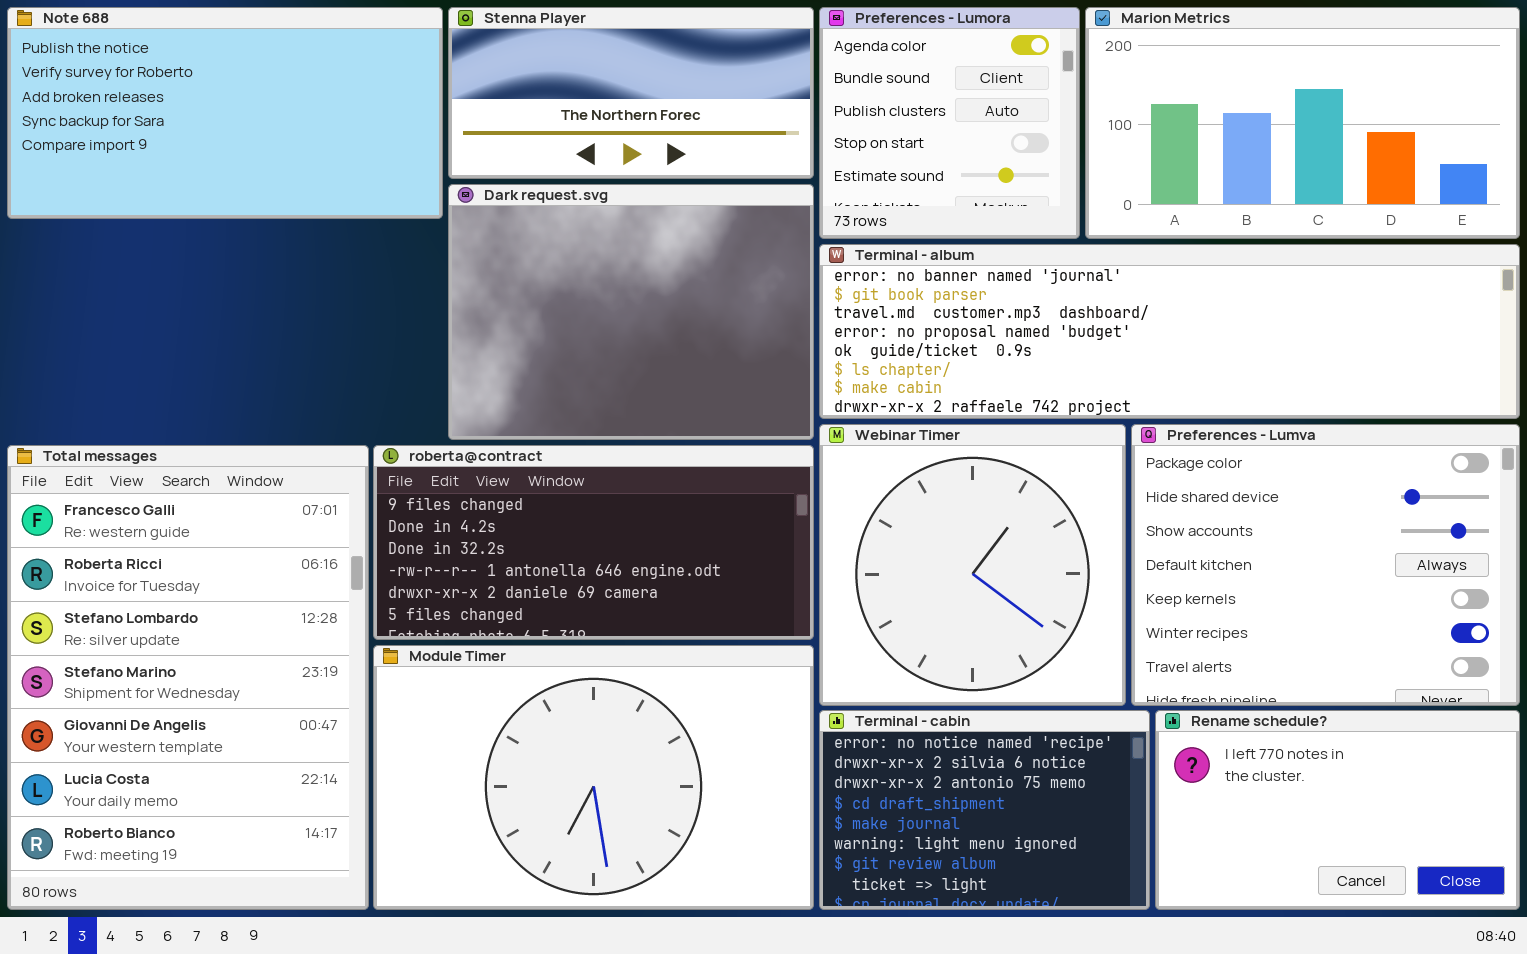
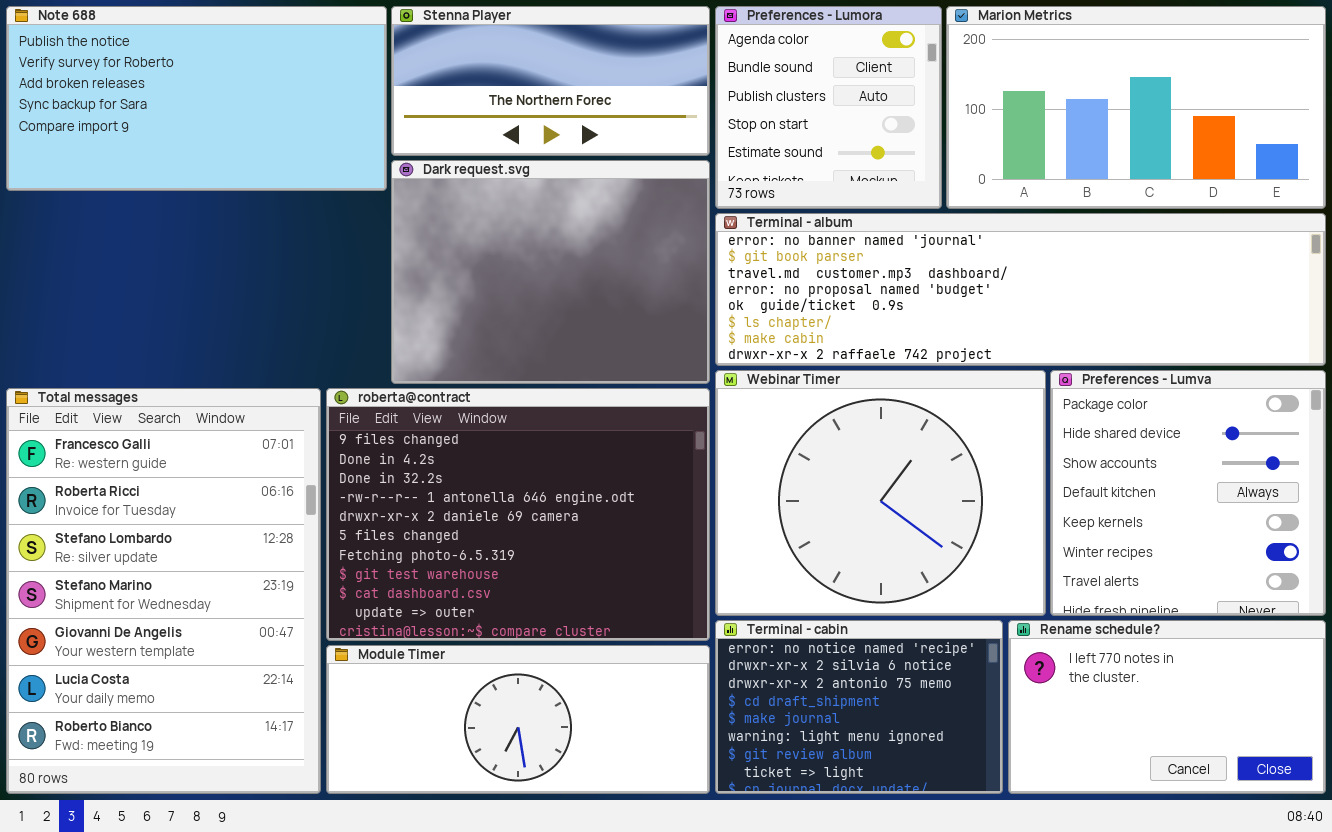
Webinar Timer: [819,424,1126,706] -> [715,370,1046,616], resized
Preferences - Lumva: [1131,424,1520,706] -> [1050,370,1326,616], resized
roberta@contract: [373,445,814,640] -> [326,388,710,641], resized
Module Timer: [373,645,814,910] -> [326,645,710,794], resized

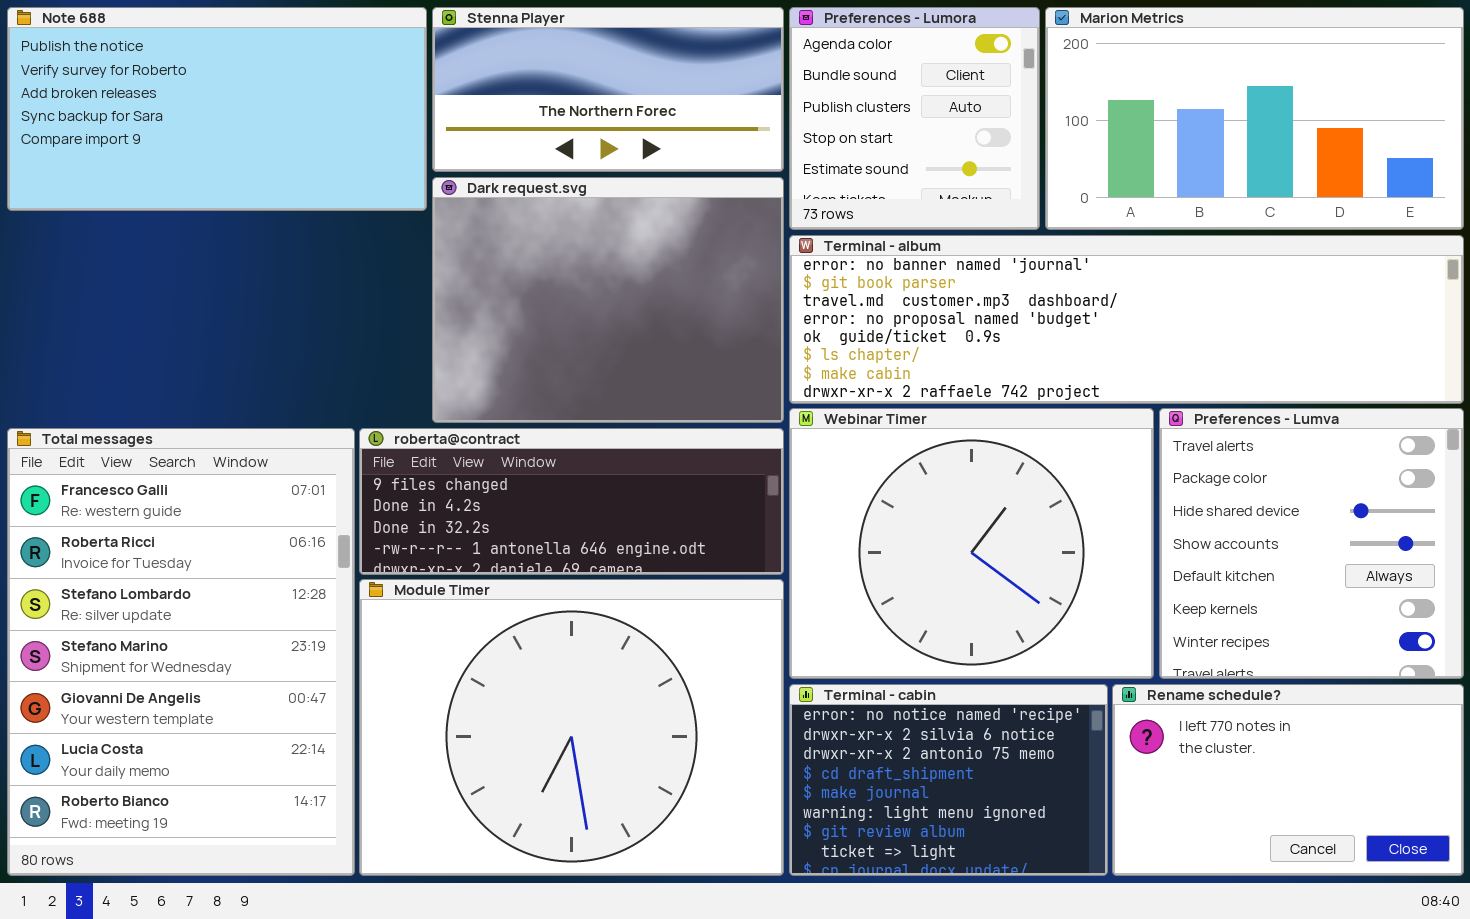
Preferences - Lumva: [1050,370,1326,616] -> [1159,408,1464,679], scrolled up 1 row
roberta@contract: [326,388,710,641] -> [359,428,784,575], resized
Module Timer: [326,645,710,794] -> [359,579,784,876], resized

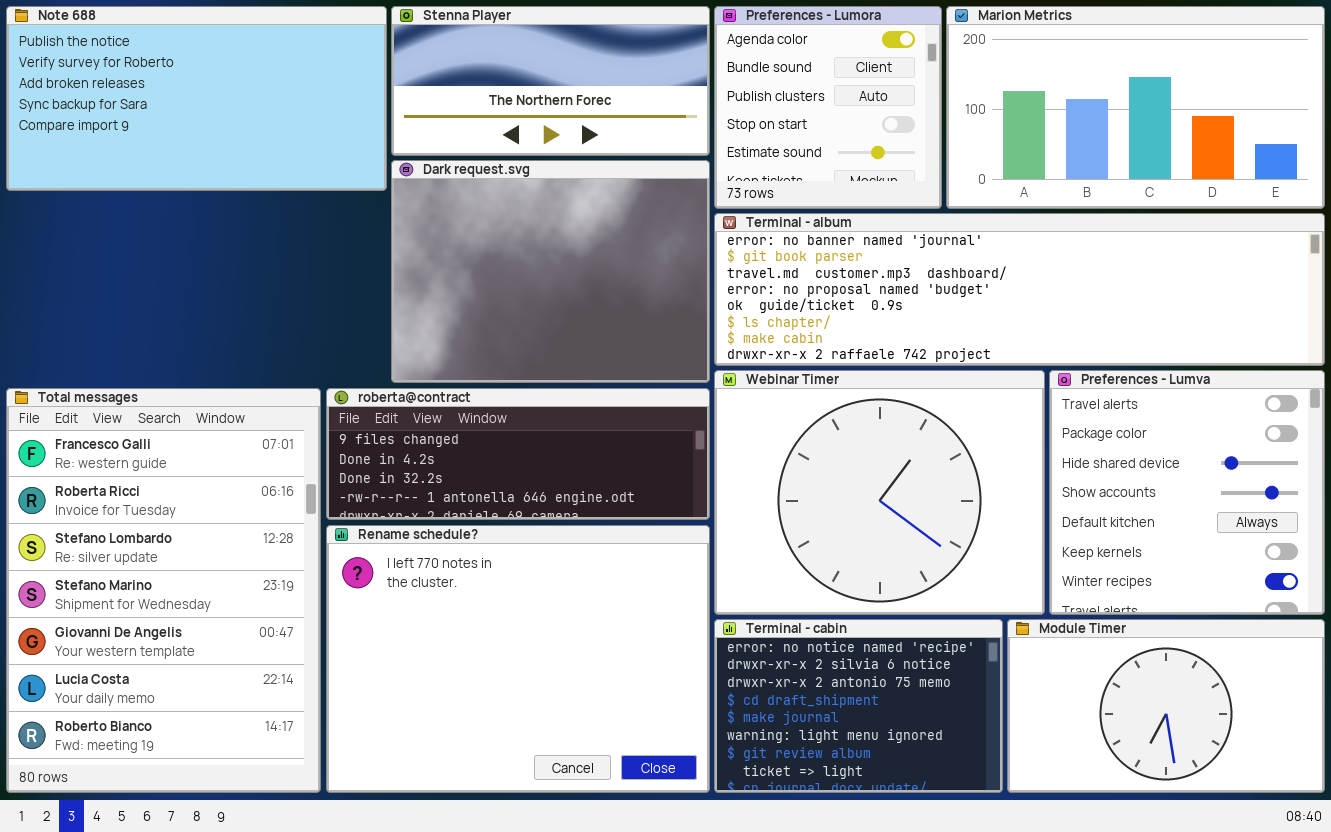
Module Timer: [359,579,784,876] -> [1007,619,1325,793], moved, resized
Rename schedule?: [1112,684,1464,876] -> [326,525,710,793], moved, resized

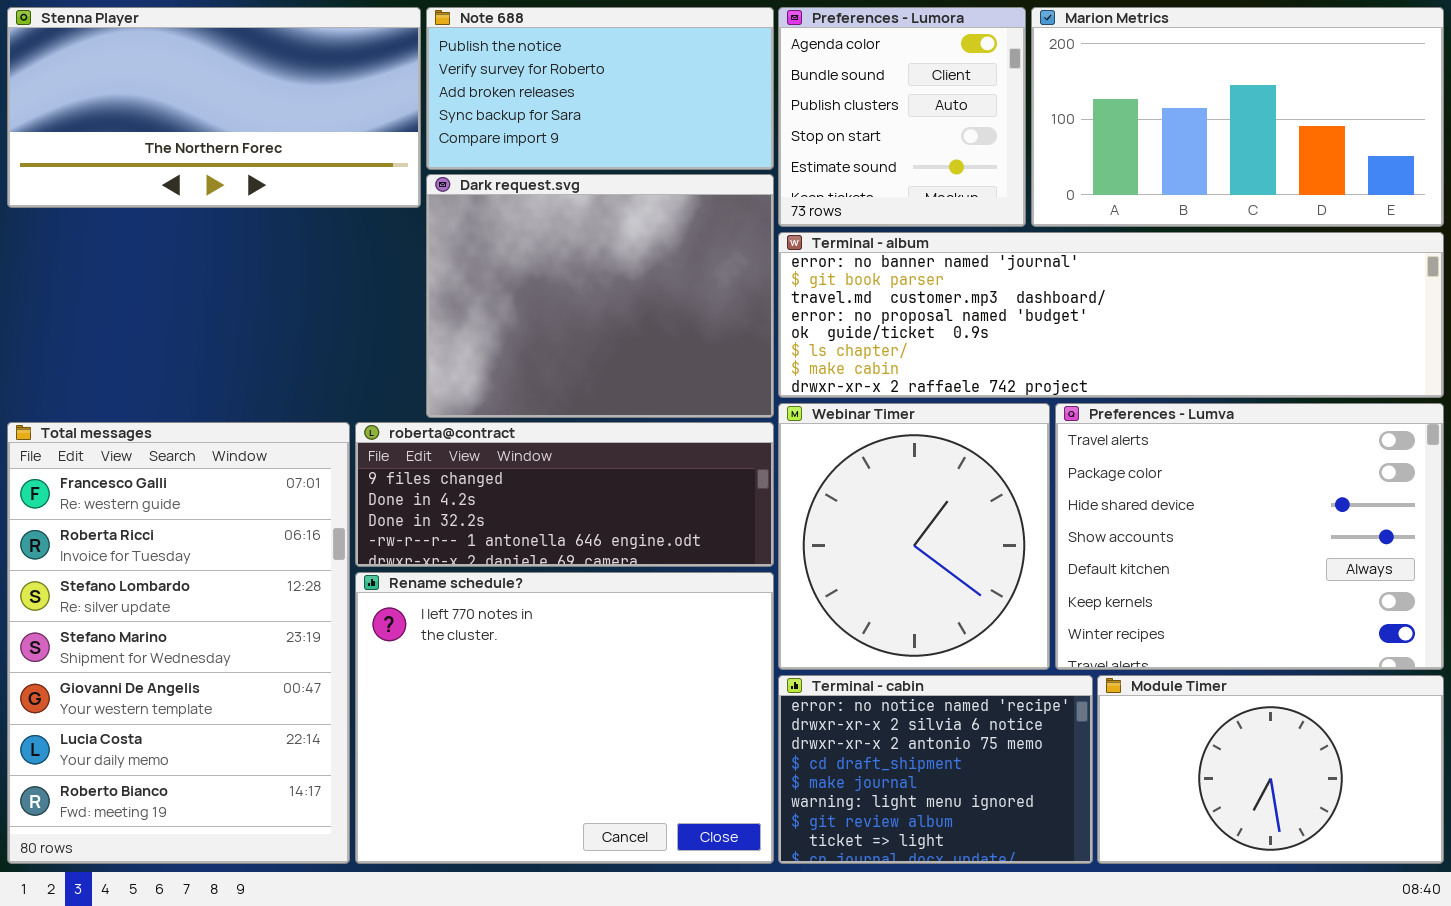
Note 688: [6,6,387,191] -> [426,7,774,170], moved, resized
Stenna Player: [391,6,710,156] -> [7,7,421,208], moved, resized
Webinar Timer: [714,370,1045,615] -> [778,403,1050,670], resized
Preferences - Lumva: [1049,370,1325,615] -> [1055,403,1444,670], resized

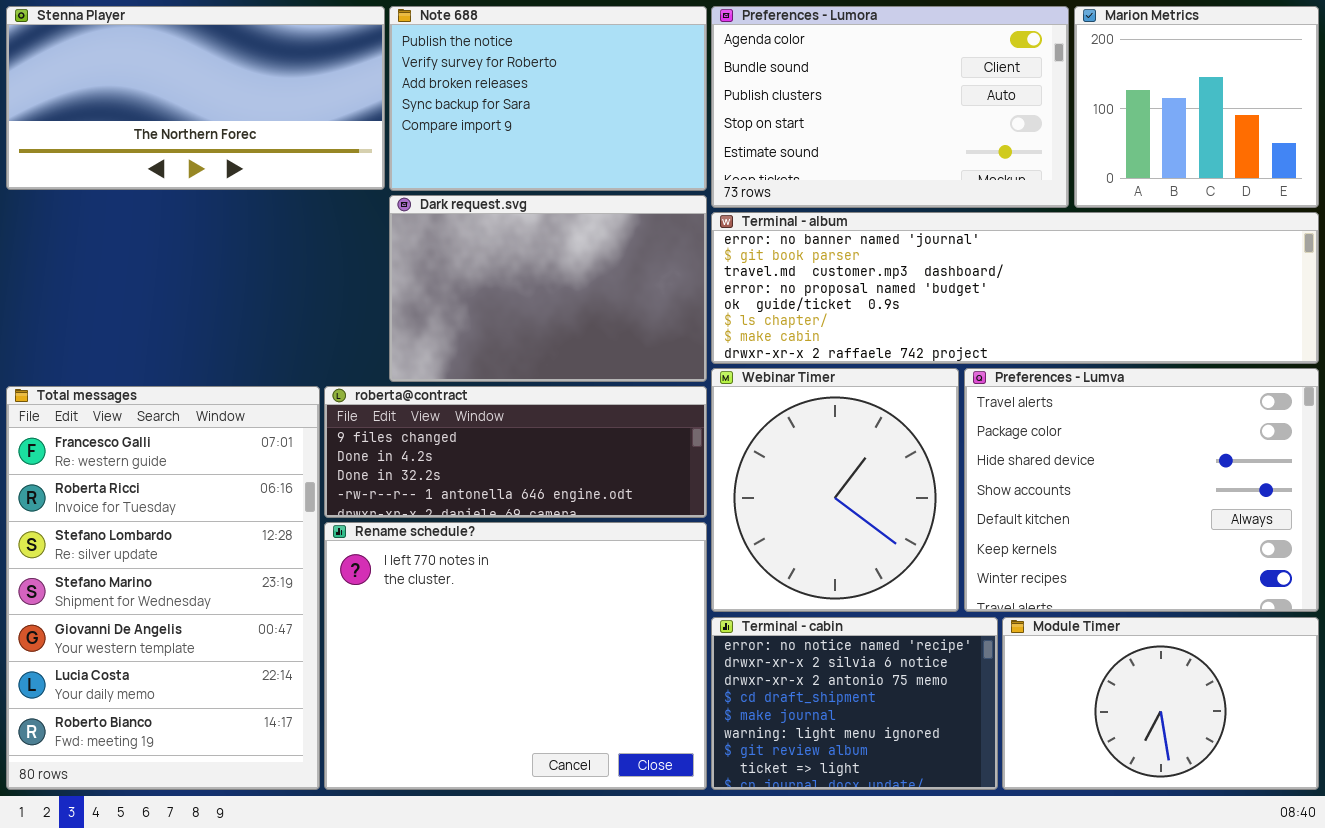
Note 688: [426,7,774,170] -> [389,6,707,191], resized
Preferences - Lumora: [778,7,1026,227] -> [711,6,1069,208], resized
Marion Metrics: [1031,7,1444,227] -> [1074,6,1319,208], resized
Dark request.svg: [426,174,774,418] -> [389,195,707,382], resized

